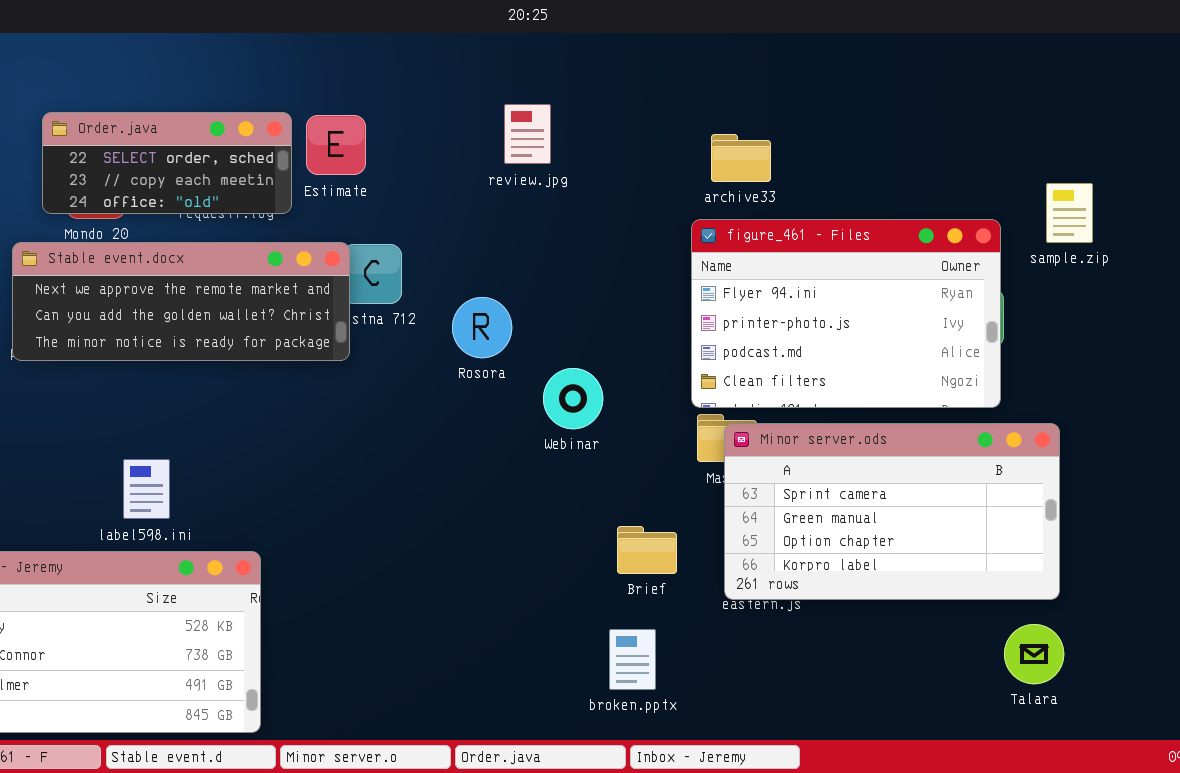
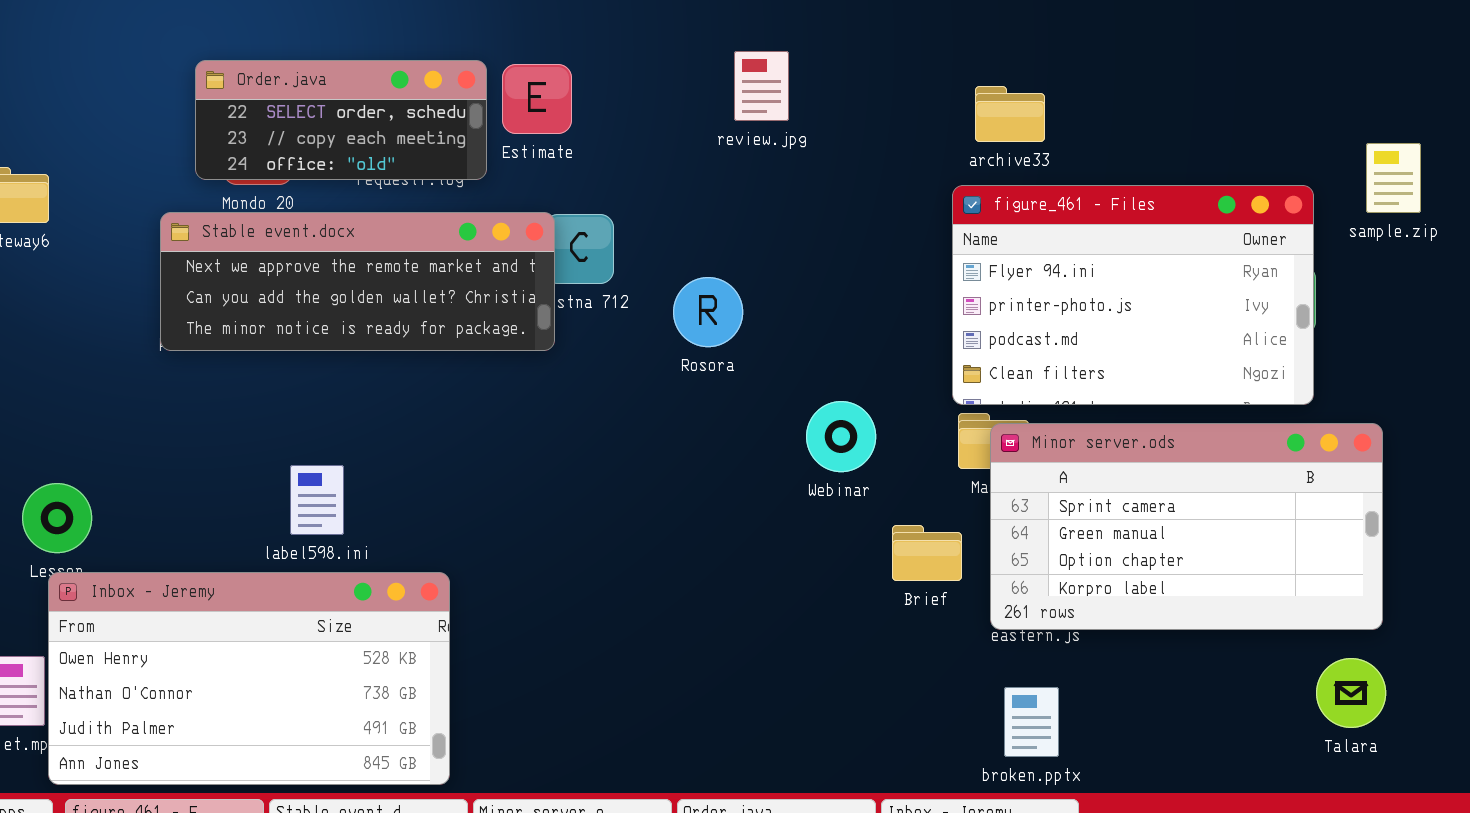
Webinar: [543,368,603,429] -> [806,401,876,472], moved
Brief: [617,526,677,574] -> [892,525,962,581], moved
broken.pptx: [609,629,656,690] -> [1004,687,1059,757], moved

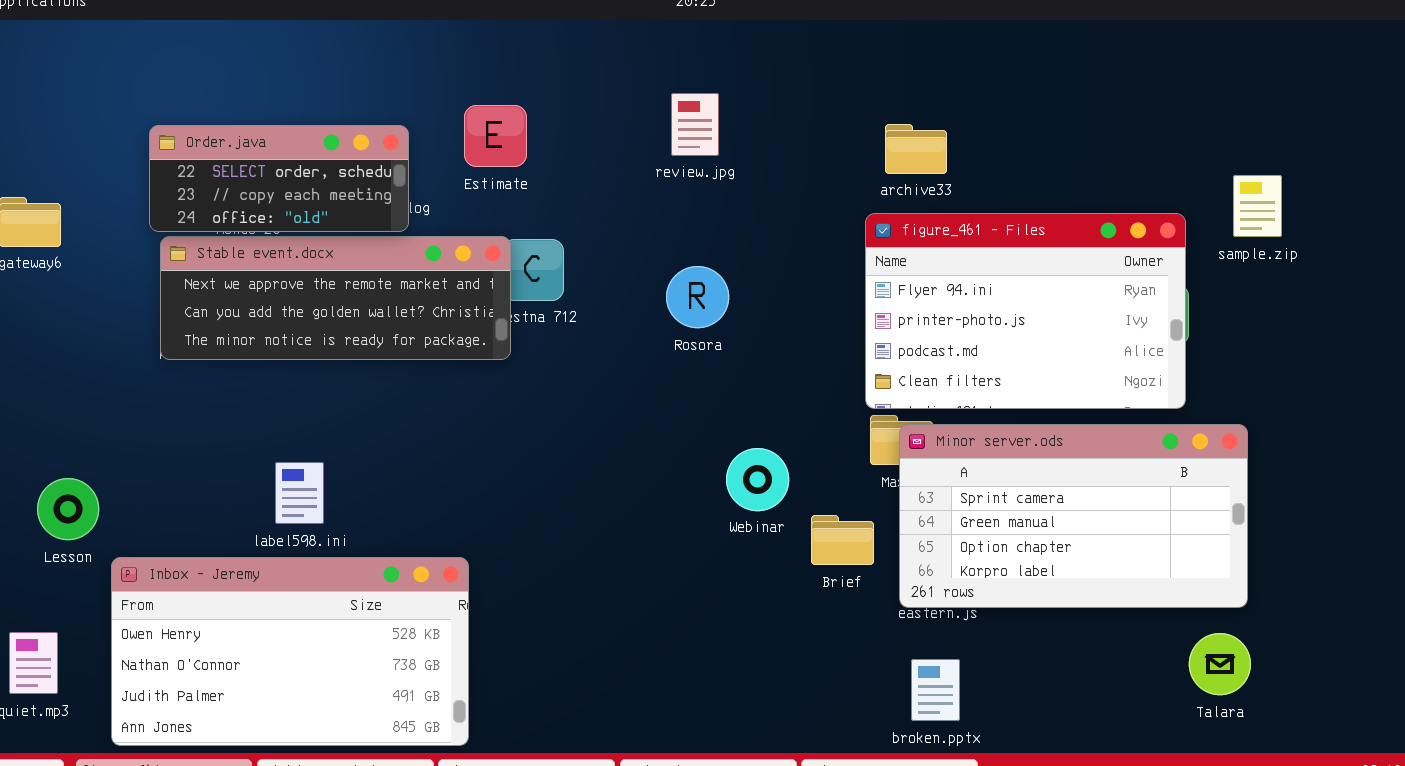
Order.java: [195,60,487,180] -> [149,125,409,232], moved
Rosora: [673,277,743,347] -> [666,266,729,328], moved
Webinar: [806,401,876,472] -> [726,448,789,511], moved
Inbox - Jeremy: [48,572,450,785] -> [111,557,469,746], moved

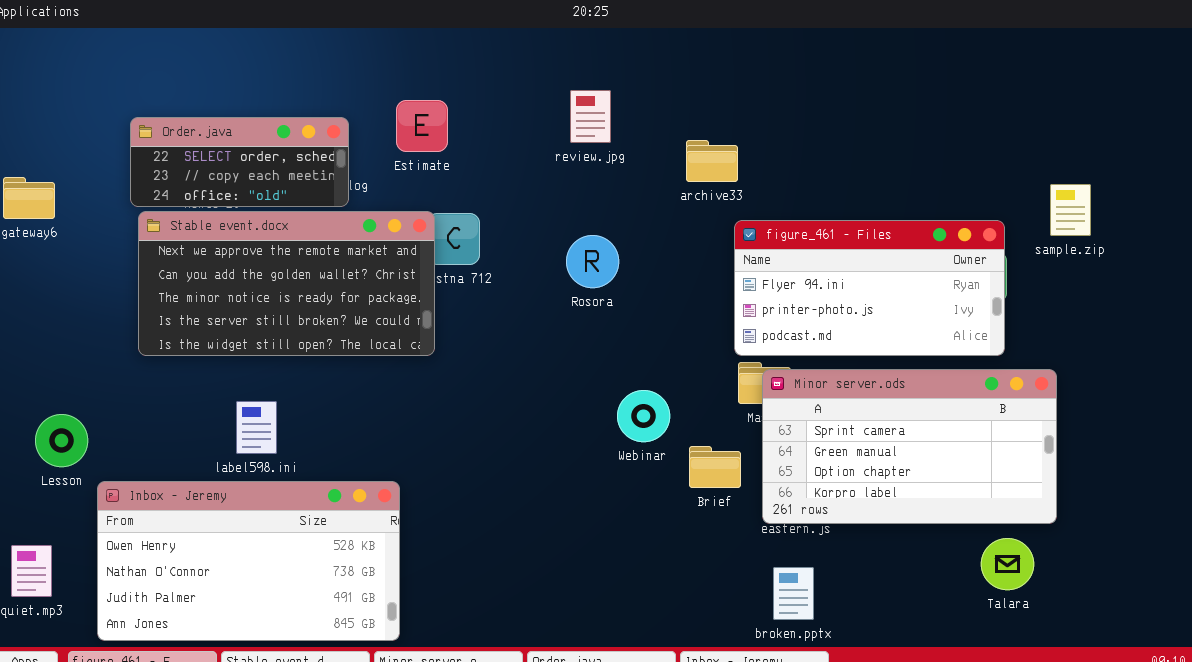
archive33: [885,124,947,174] -> [686,140,738,182], moved
sample.zip: [1233,175,1282,237] -> [1050,184,1091,236], moved
figure_461 - Files: [865,213,1186,409] -> [734,220,1005,356], resized
Stable event.docx: [160,236,511,360] -> [138,211,435,356], resized
Talara: [1189,633,1251,695] -> [981,538,1034,590], moved

